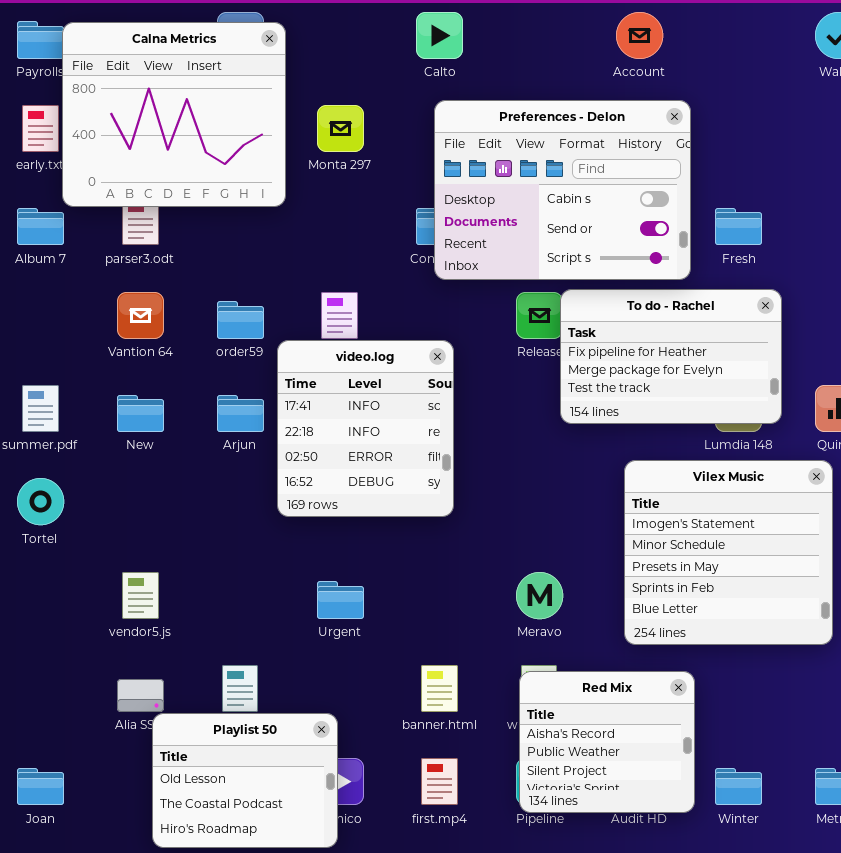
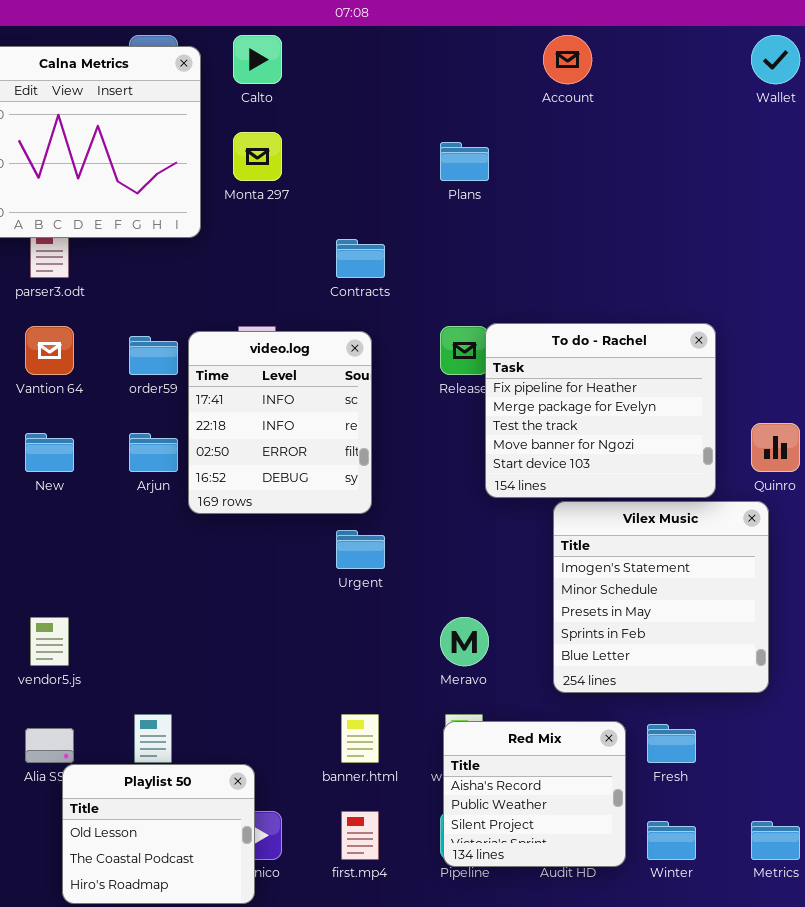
Calto: [416,12,463,59] -> [233,35,282,84], moved
Preferences - Delon: [434,100,691,280] -> none, closed
Fresh: [715,208,762,245] -> [647,724,696,763], moved
To do - Rachel: [560,289,782,424] -> [485,323,716,498], resized
video.log: [277,340,454,517] -> [188,331,372,514], moved
Urgent: [317,581,364,619] -> [336,530,385,569], moved

